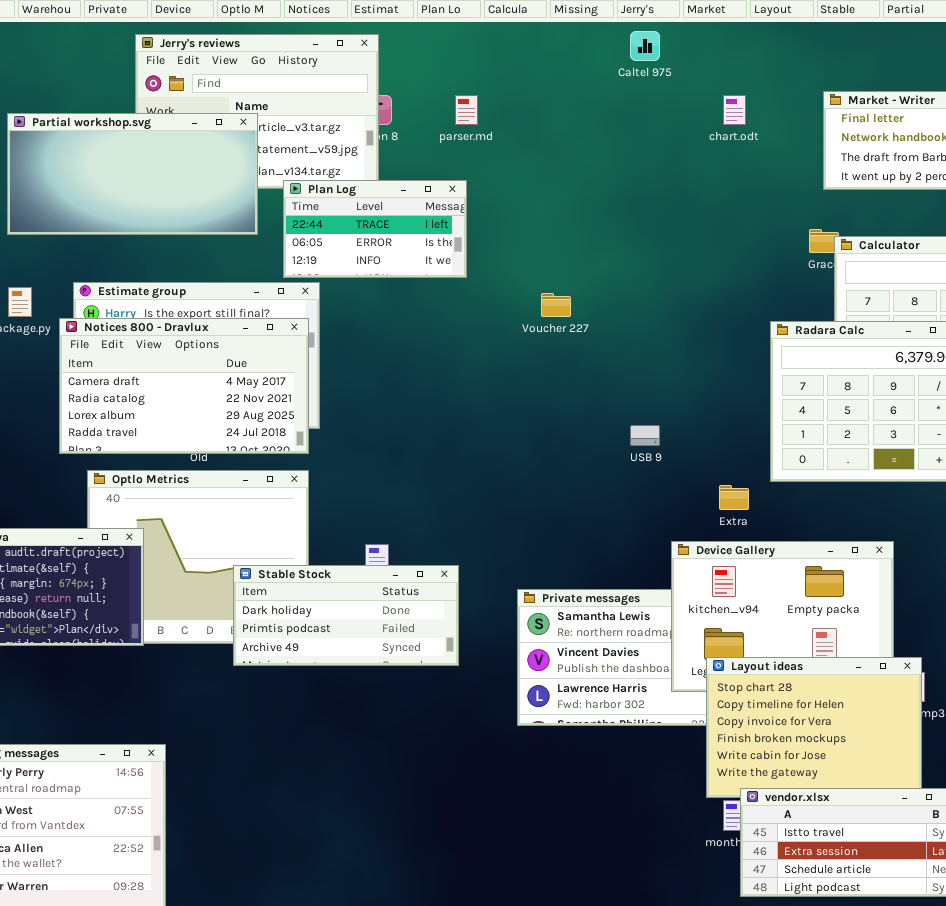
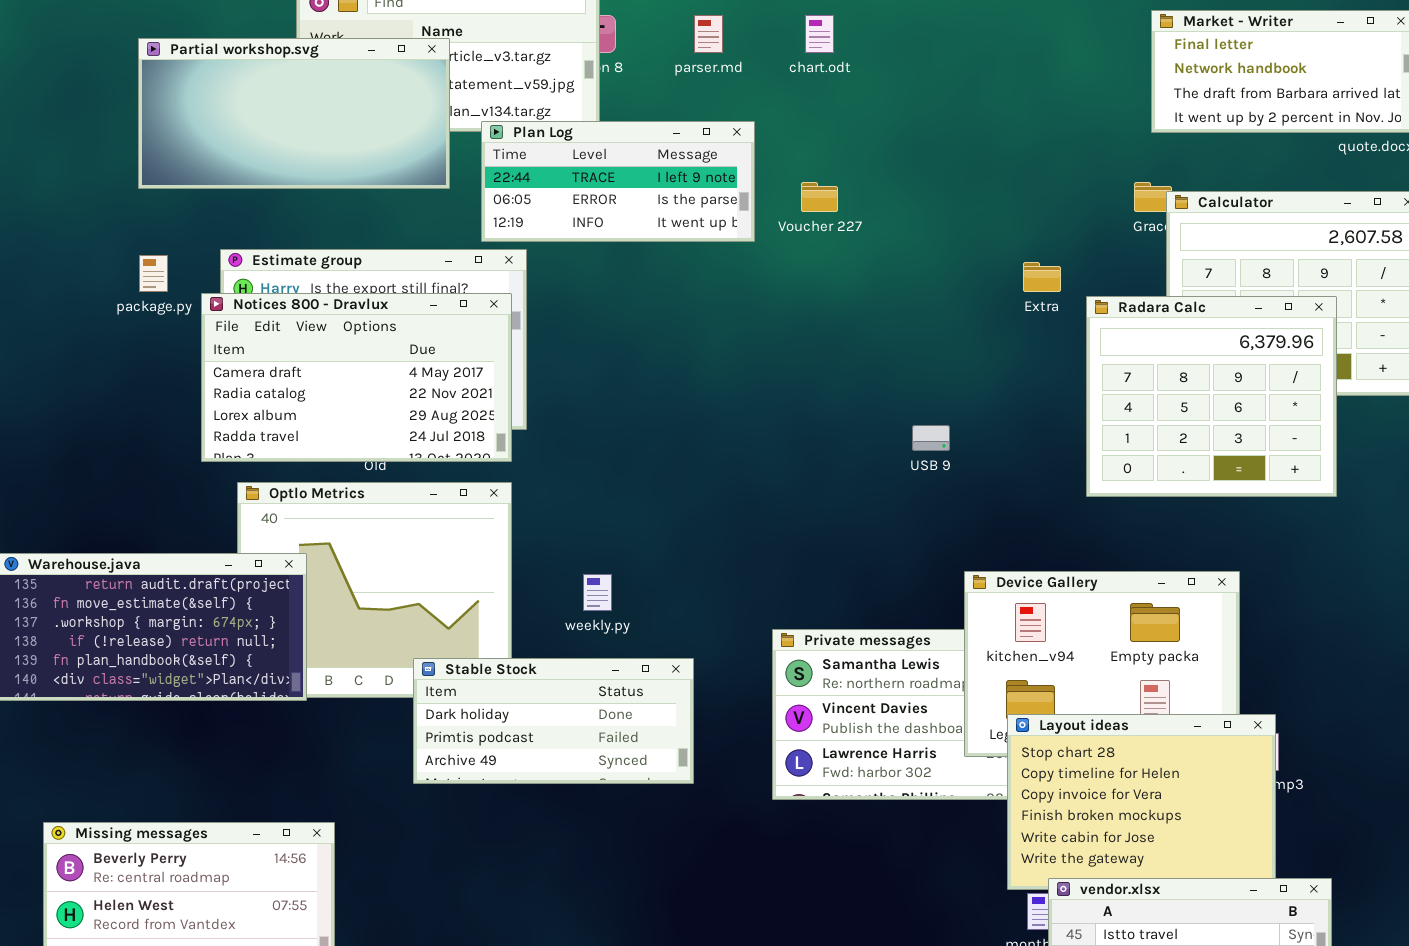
chart.odt: [723,95,746,125] -> [805,15,834,53], moved
Plan Log: [283,180,467,278] -> [481,121,755,242], resized
Voucher 227: [541,293,571,317] -> [801,182,838,212], moved
Extra: [719,485,749,510] -> [1023,262,1061,292], moved
Stable Stock: [233,565,459,666] -> [413,658,694,784], moved

